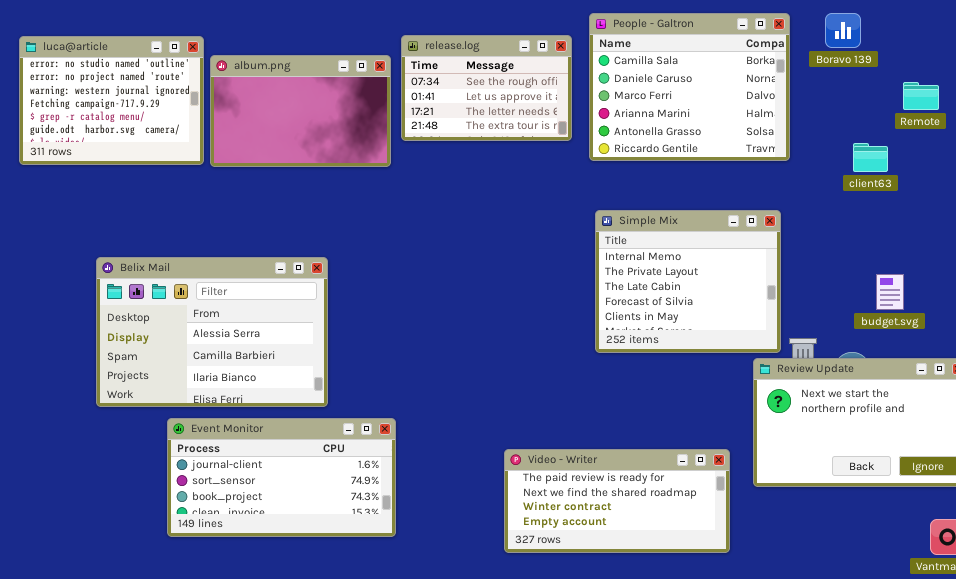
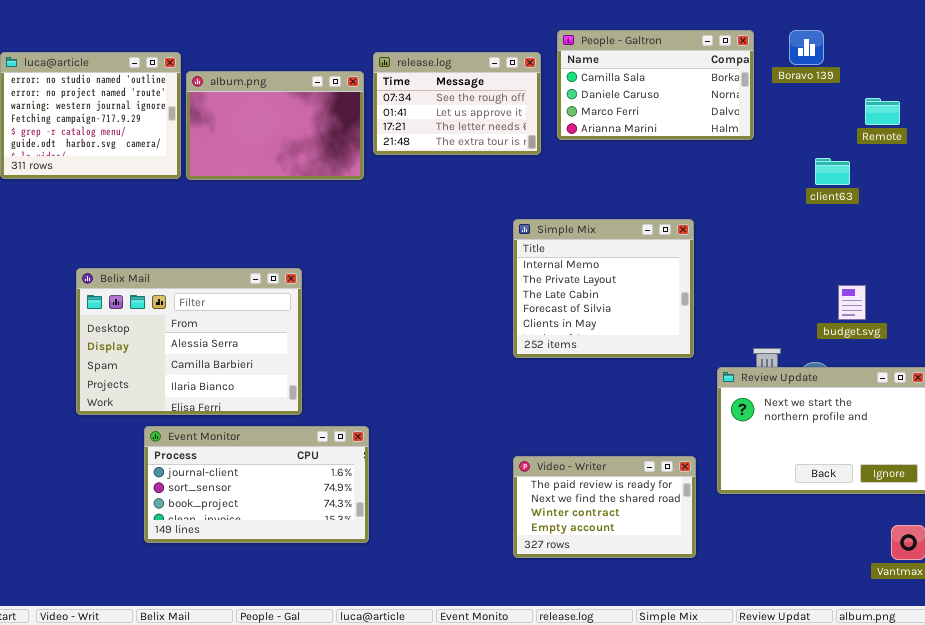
People - Galtron: [589,13,790,161] -> [557,30,754,140], resized
Simple Mix: [595,210,781,353] -> [513,219,694,358], moved
Video - Writer: [504,449,730,553] -> [513,456,696,558], resized

